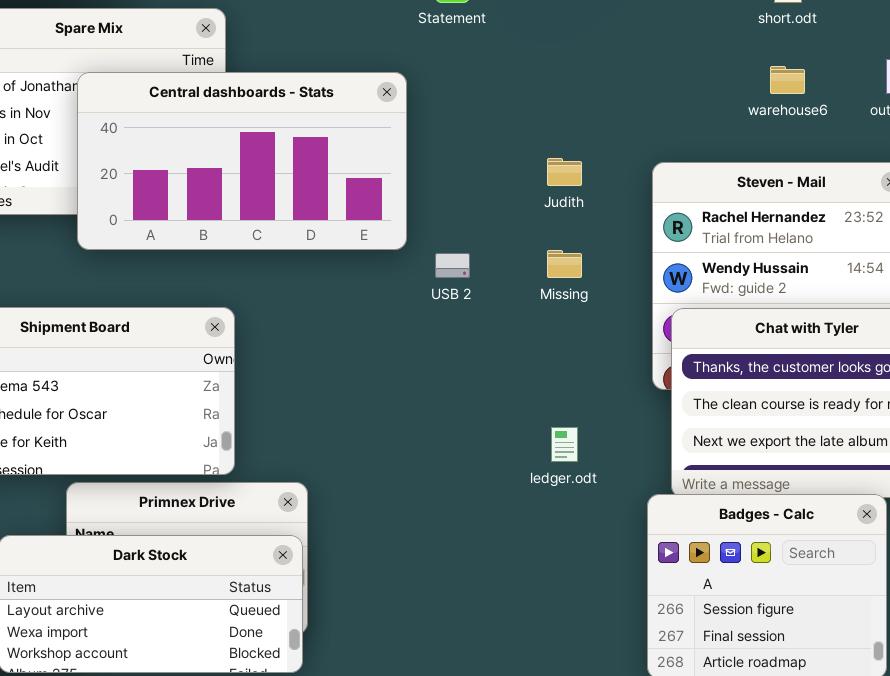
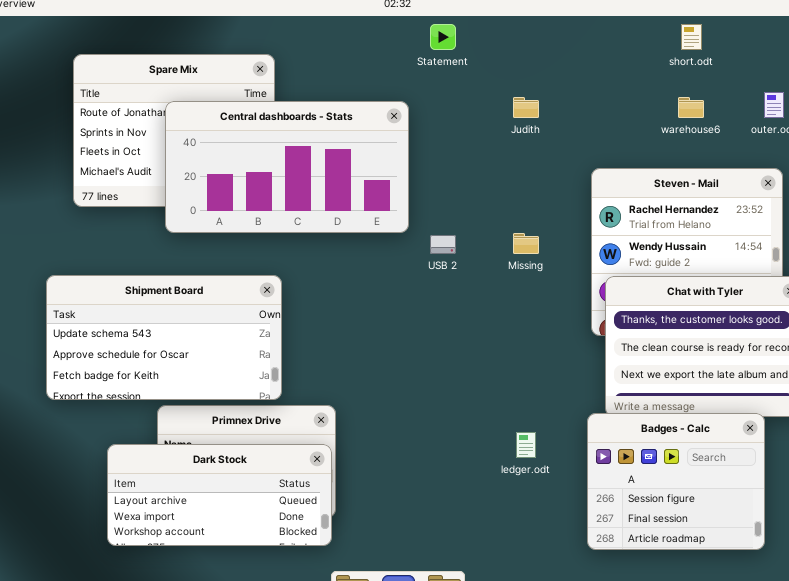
Judith: [547,158,582,186] -> [513,97,539,118], moved
ledger.odt: [551,427,578,462] -> [516,432,536,458], moved

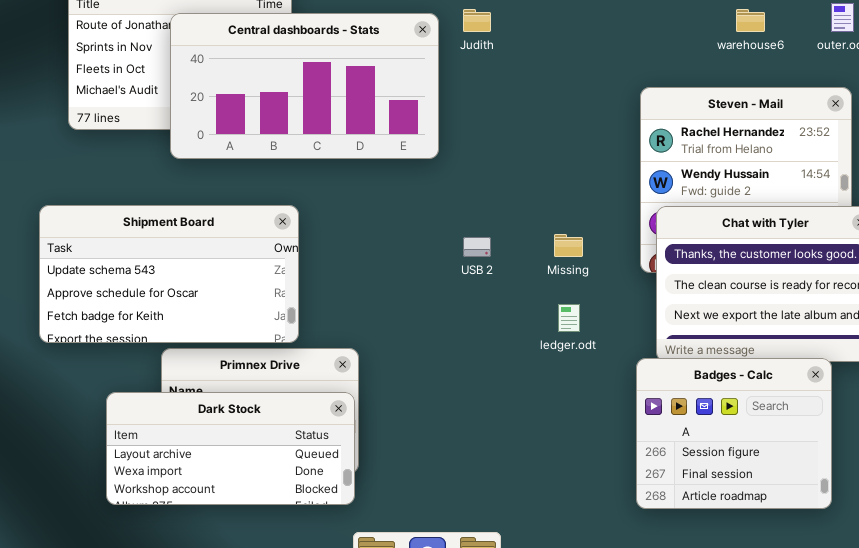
Judith: [513,97,539,118] -> [463,9,491,32], moved
Missing: [513,233,539,254] -> [554,234,583,257], moved
USB 2: [430,235,456,254] -> [463,237,491,257], moved
ledger.odt: [516,432,536,458] -> [558,304,580,332], moved

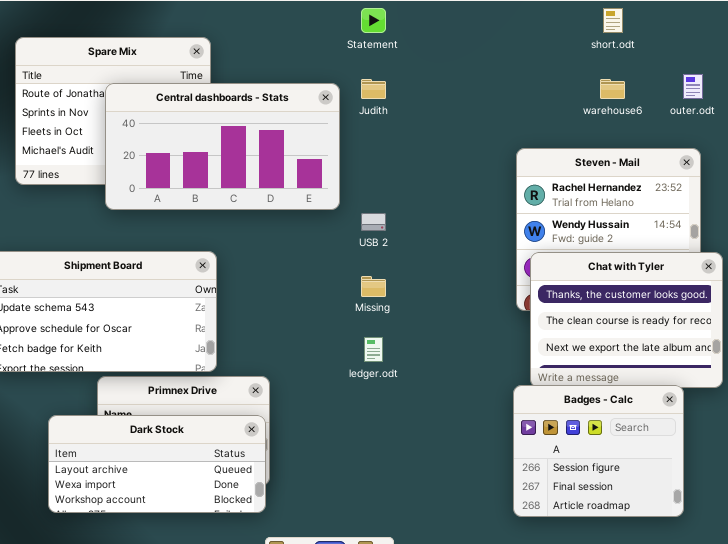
Missing: [554,234,583,257] -> [361,276,386,297], moved
USB 2: [463,237,491,257] -> [361,213,386,231], moved
ledger.odt: [558,304,580,332] -> [364,337,383,362], moved

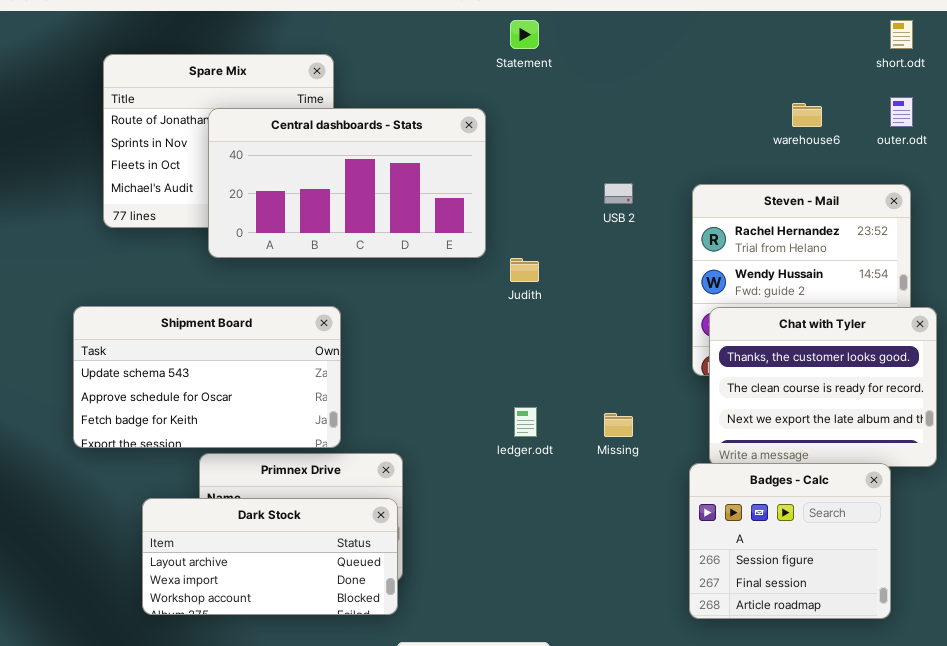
short.odt: [603,8,623,33] -> [890,20,913,49], moved
Judith: [361,79,386,99] -> [510,258,539,282], moved
USB 2: [361,213,386,231] -> [604,183,633,204], moved
Missing: [361,276,386,297] -> [604,413,633,437], moved

